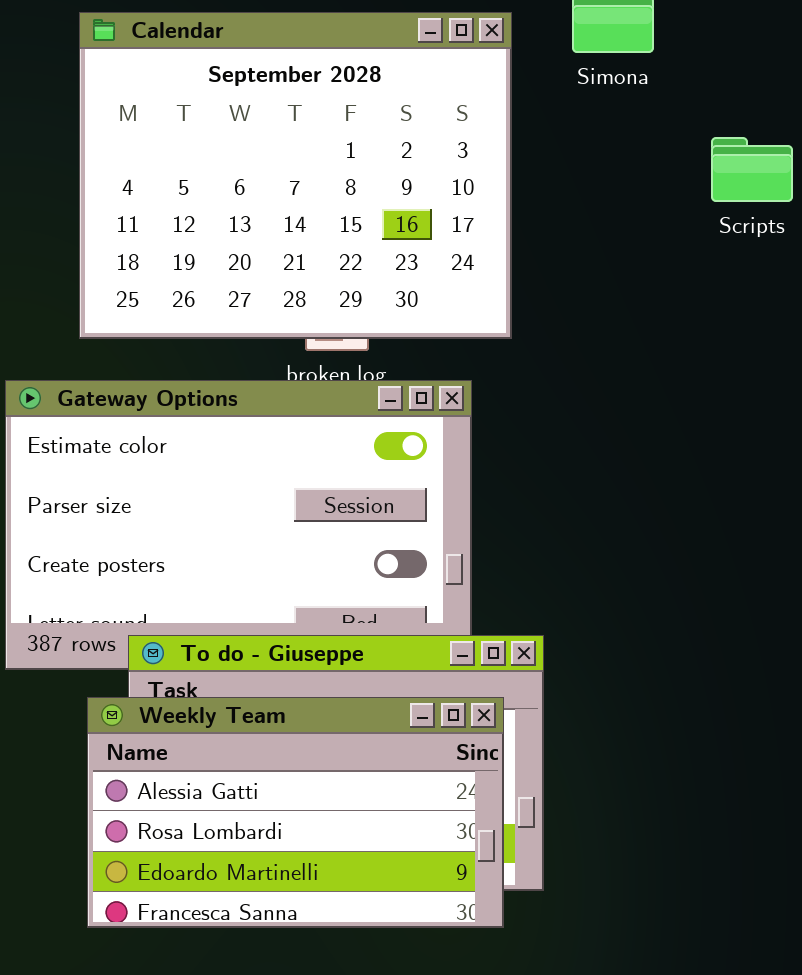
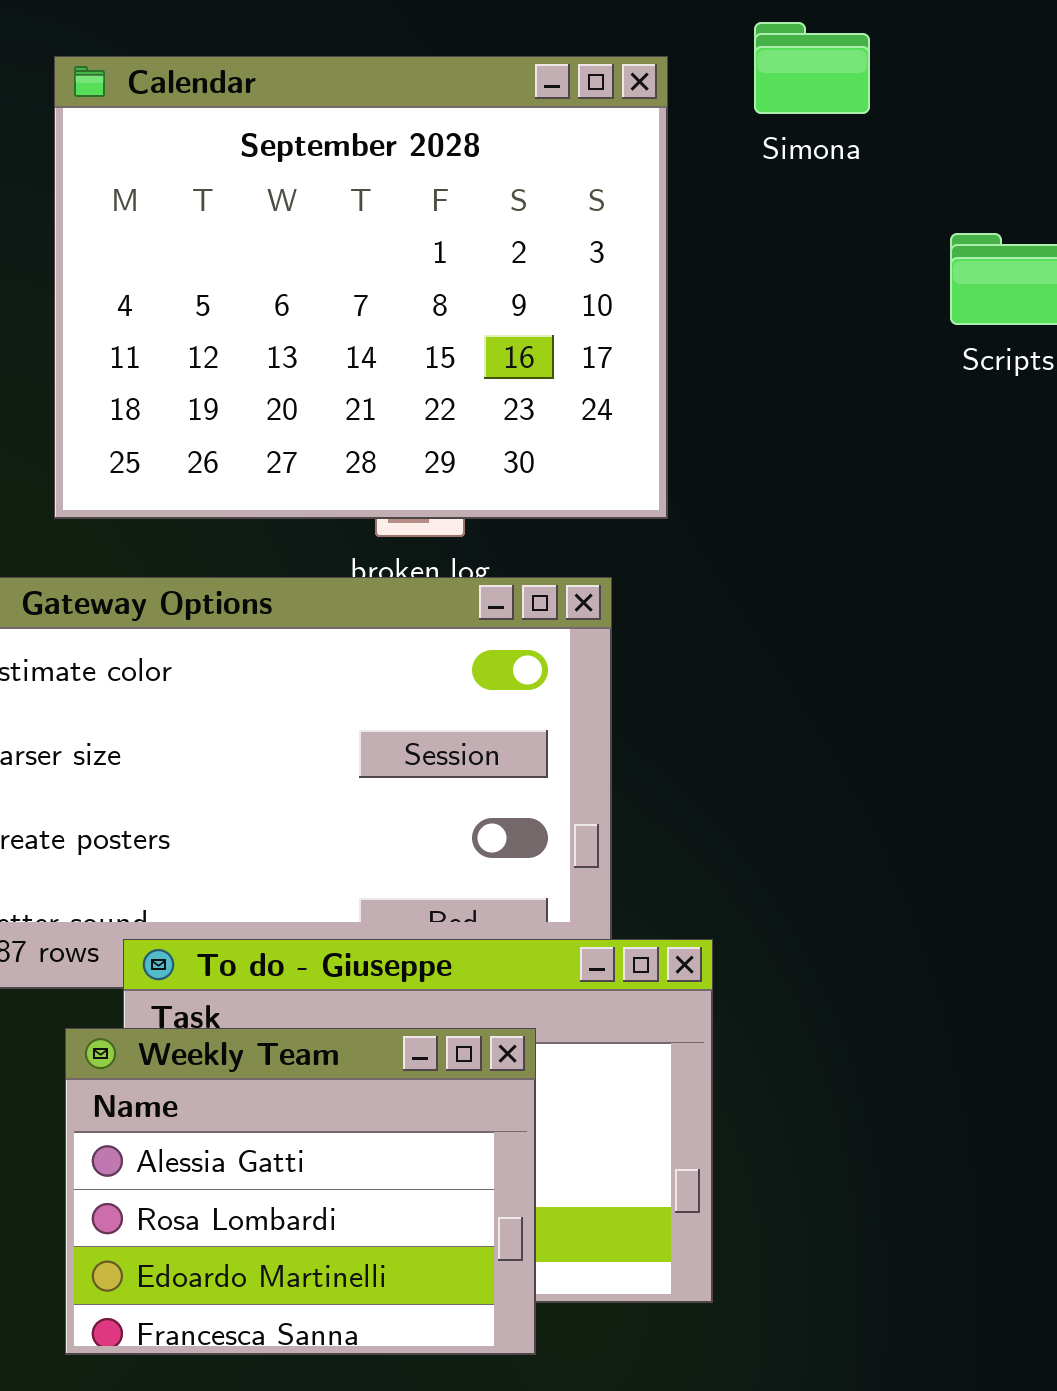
Weekly Team: [87,697,504,928] -> [65,1028,536,1355], resized

